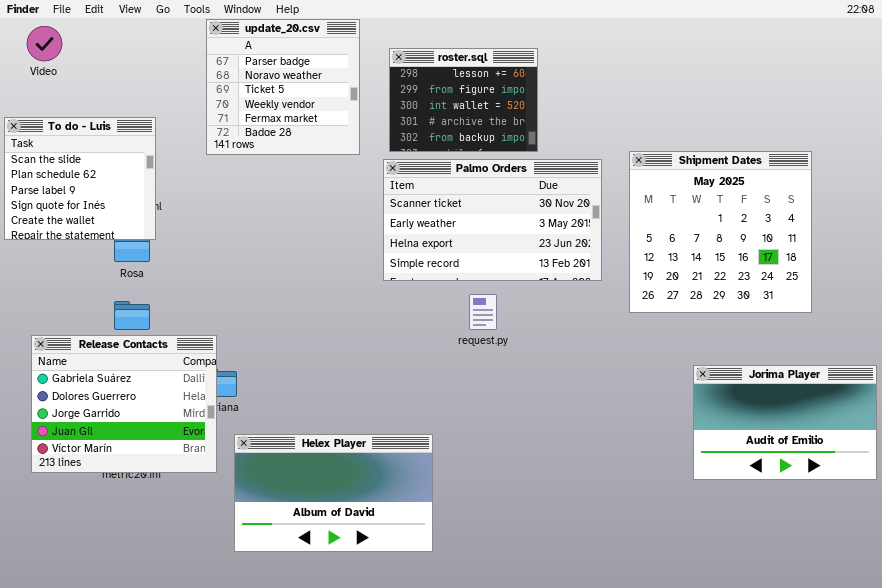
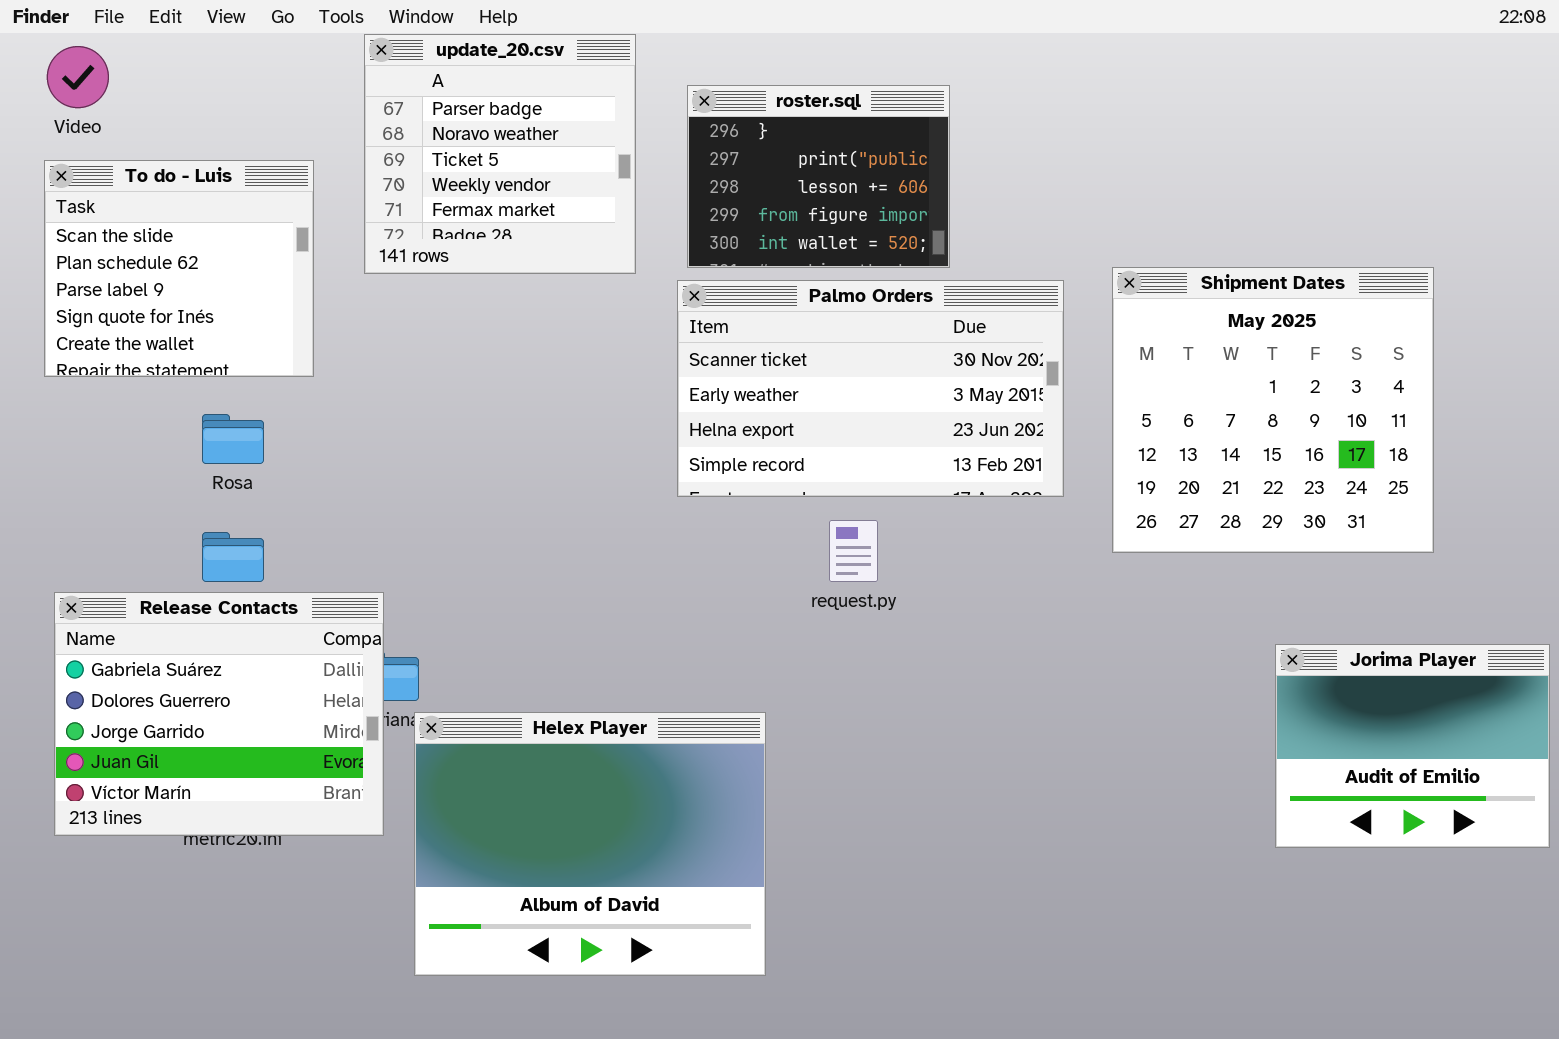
roster.sql: [389,48,538,152] -> [687,85,950,268], scrolled up 2 rows
To do - Luis: [4,117,156,240] -> [44,160,314,377], moved
Jorima Player: [693,365,877,480] -> [1275,644,1550,848], resized
Helex Player: [234,434,433,552] -> [414,712,766,976], resized

